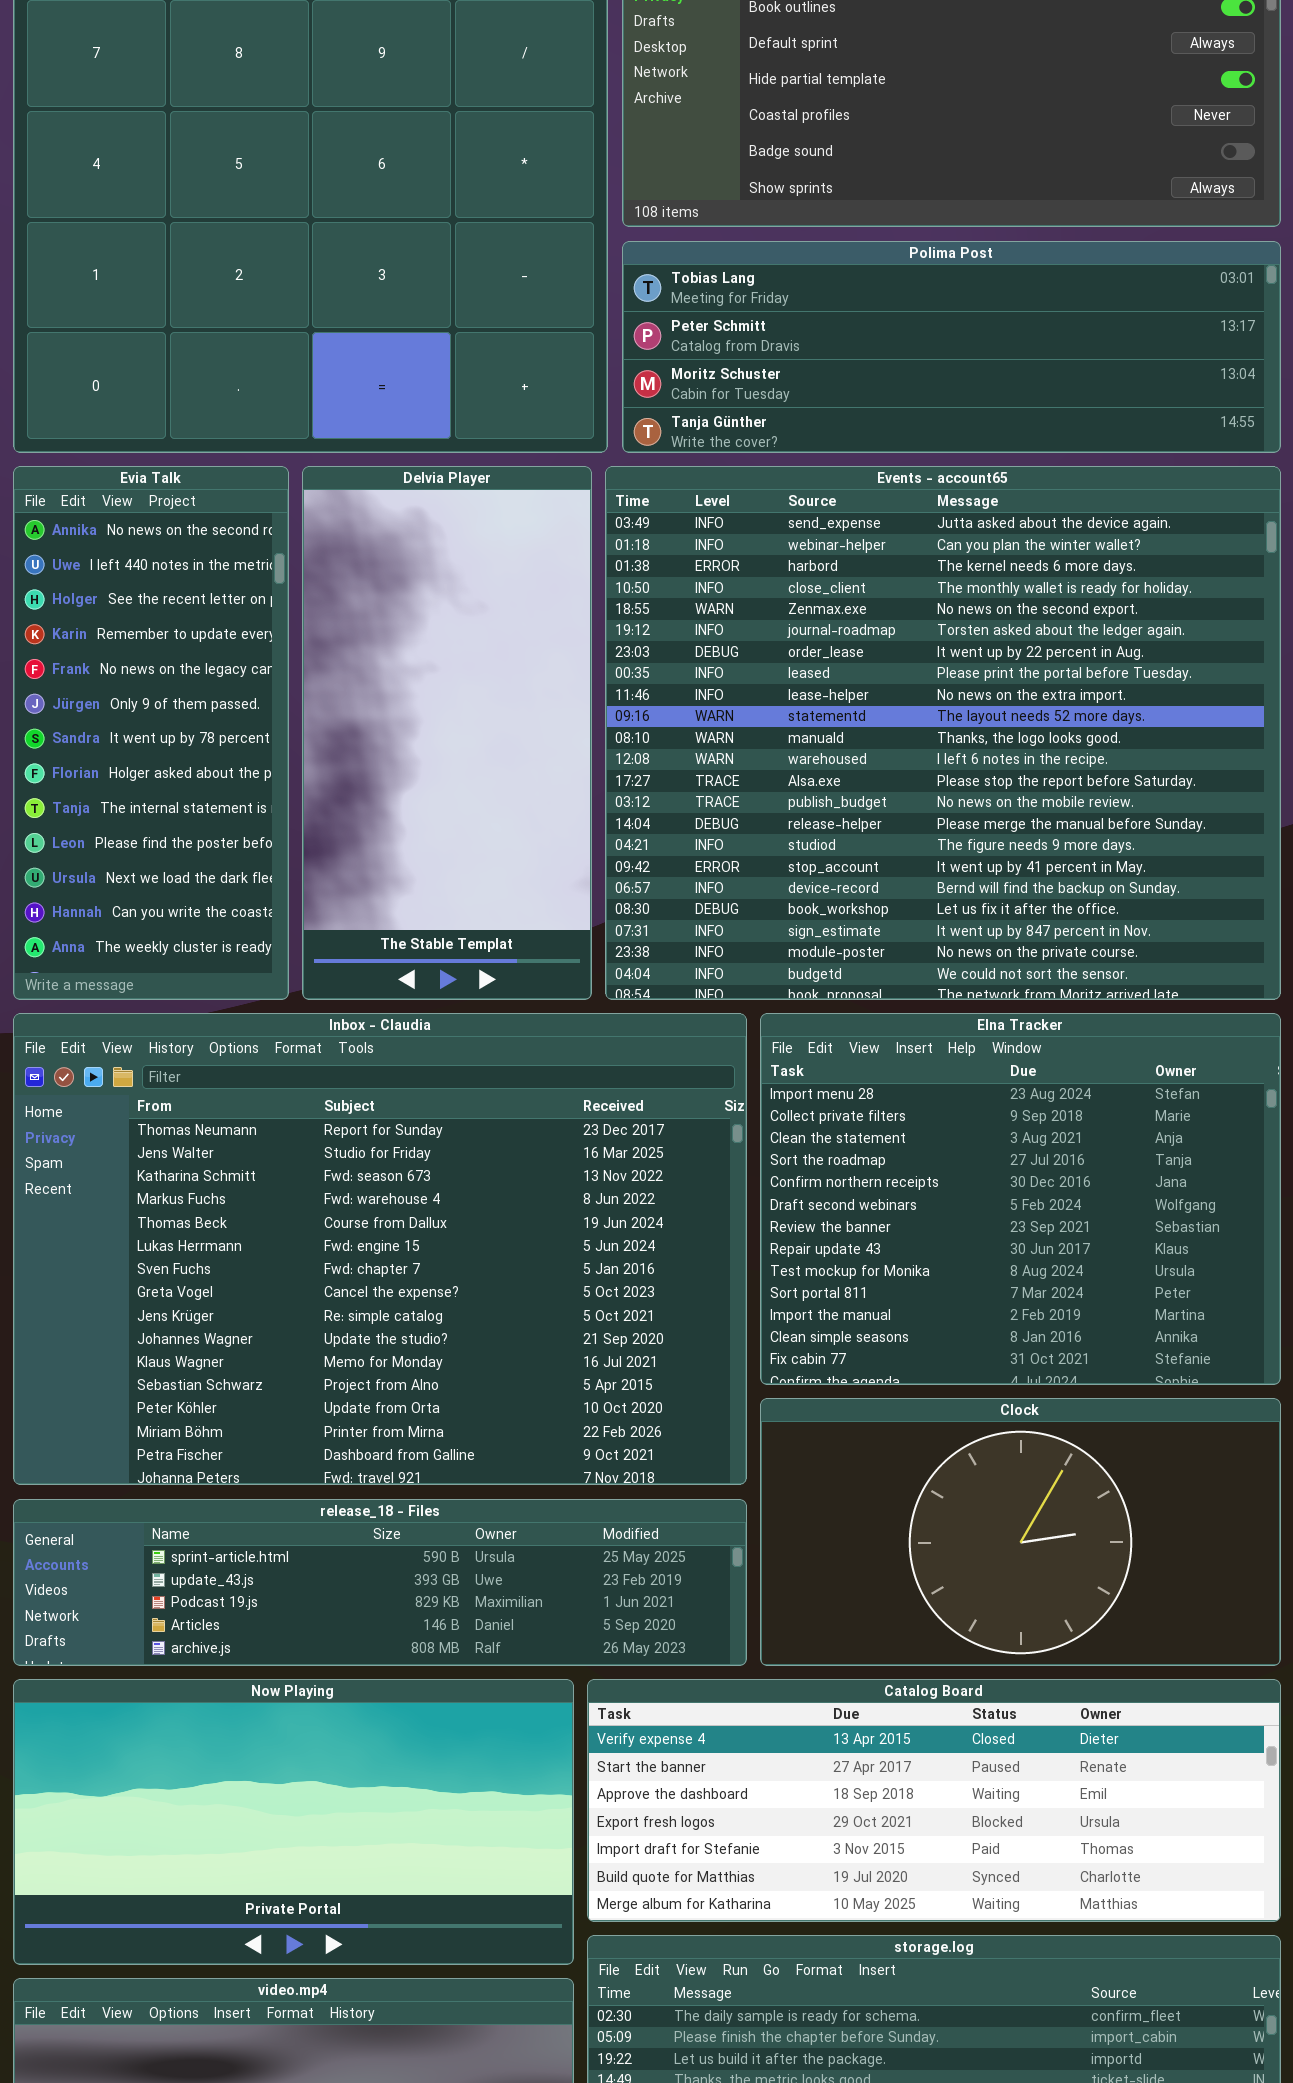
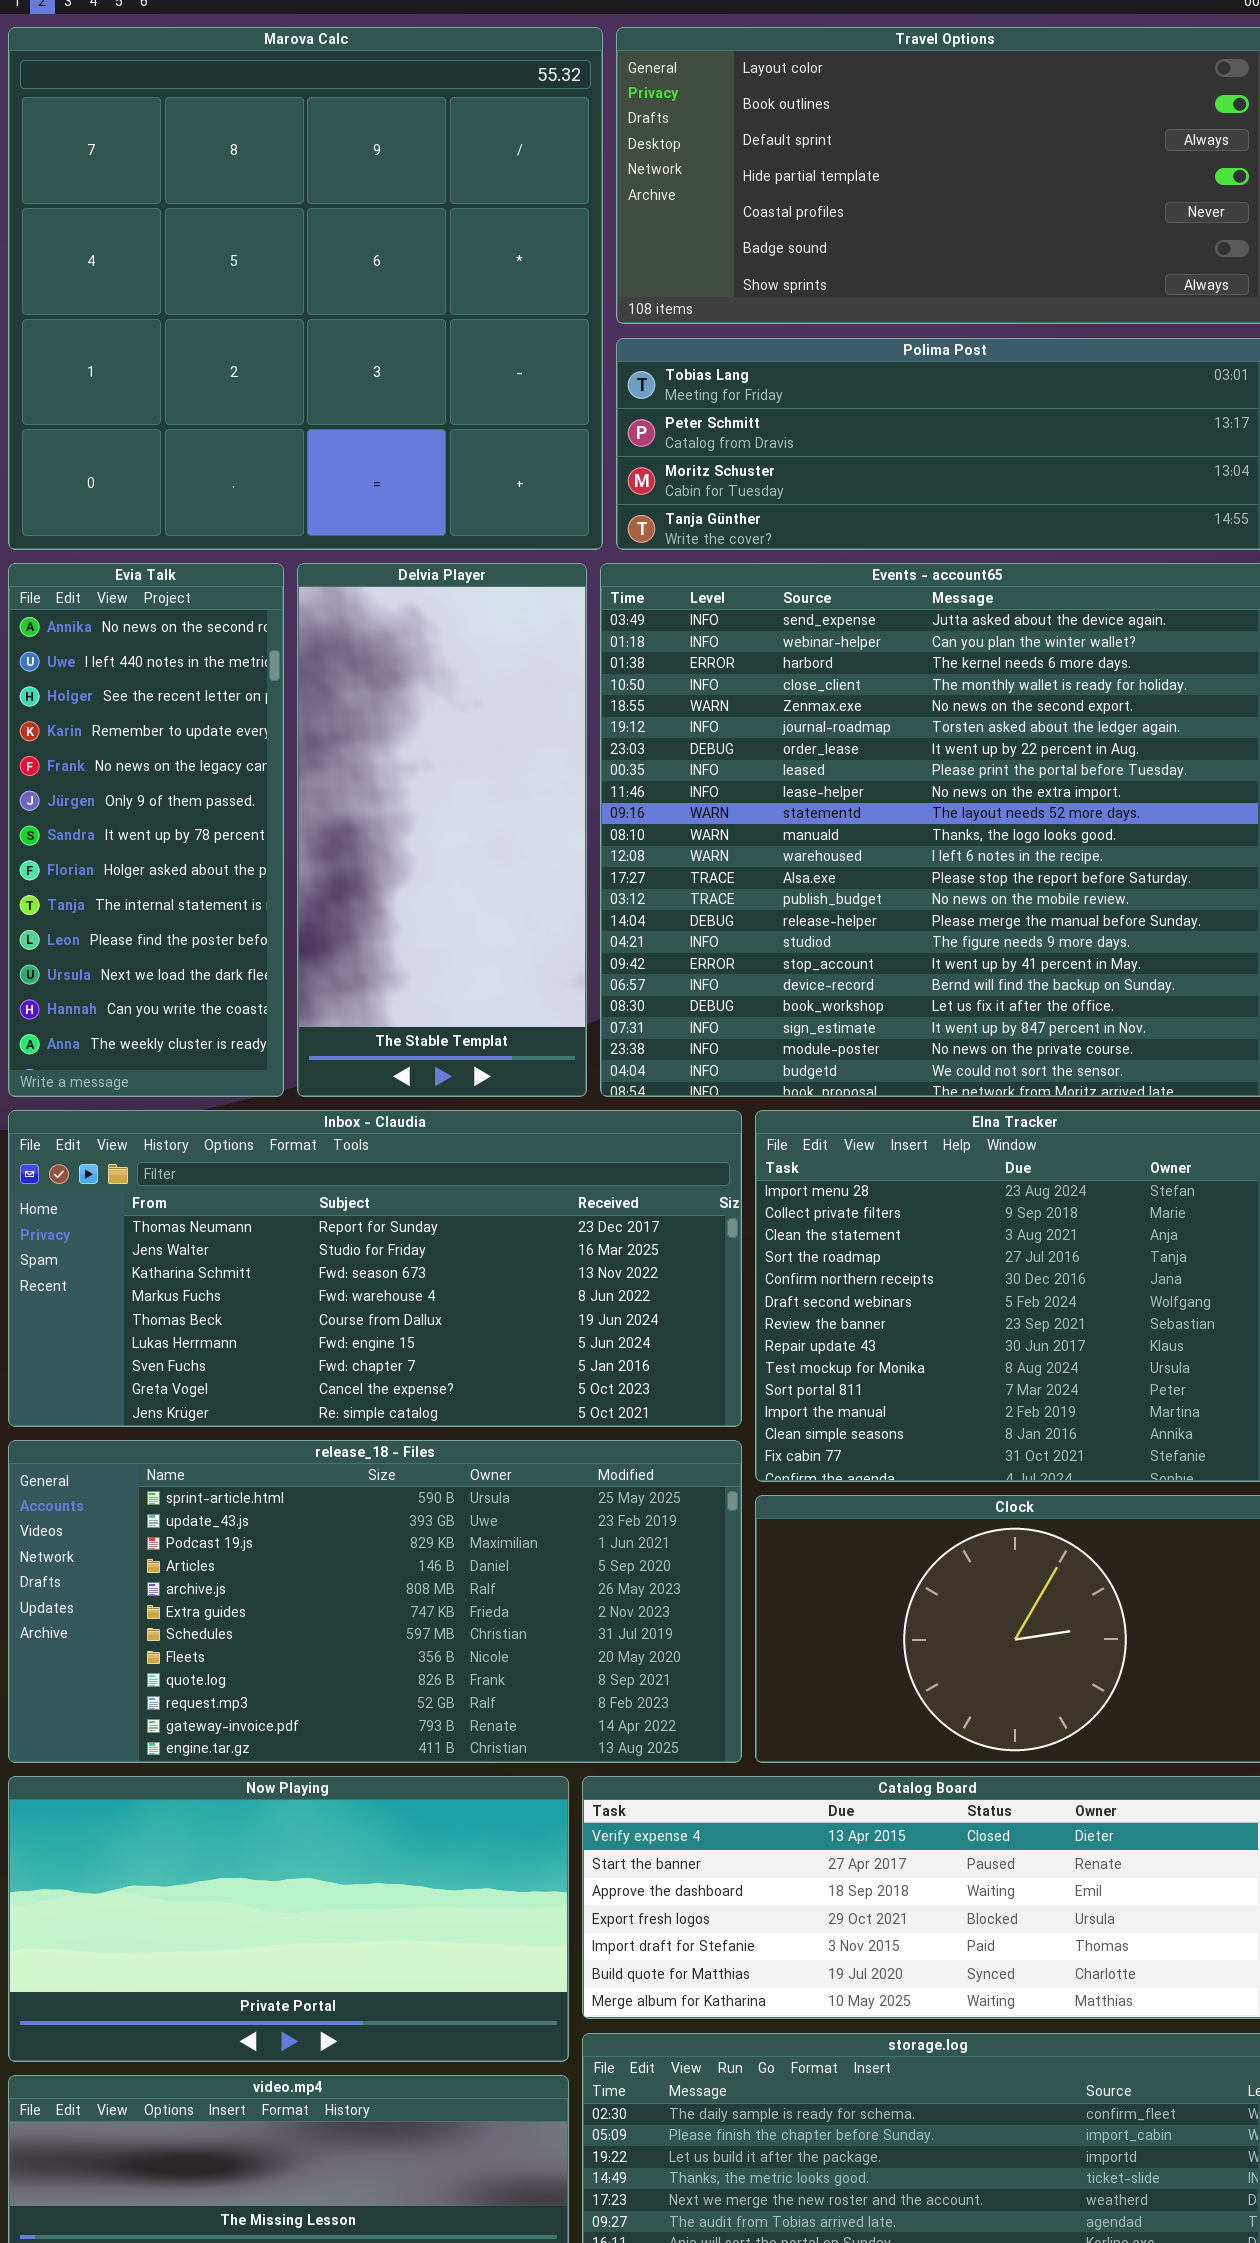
Inbox - Claudia: [13,1013,747,1485] -> [8,1110,742,1427], resized
release_18 - Files: [13,1499,747,1666] -> [8,1440,742,1763], resized

